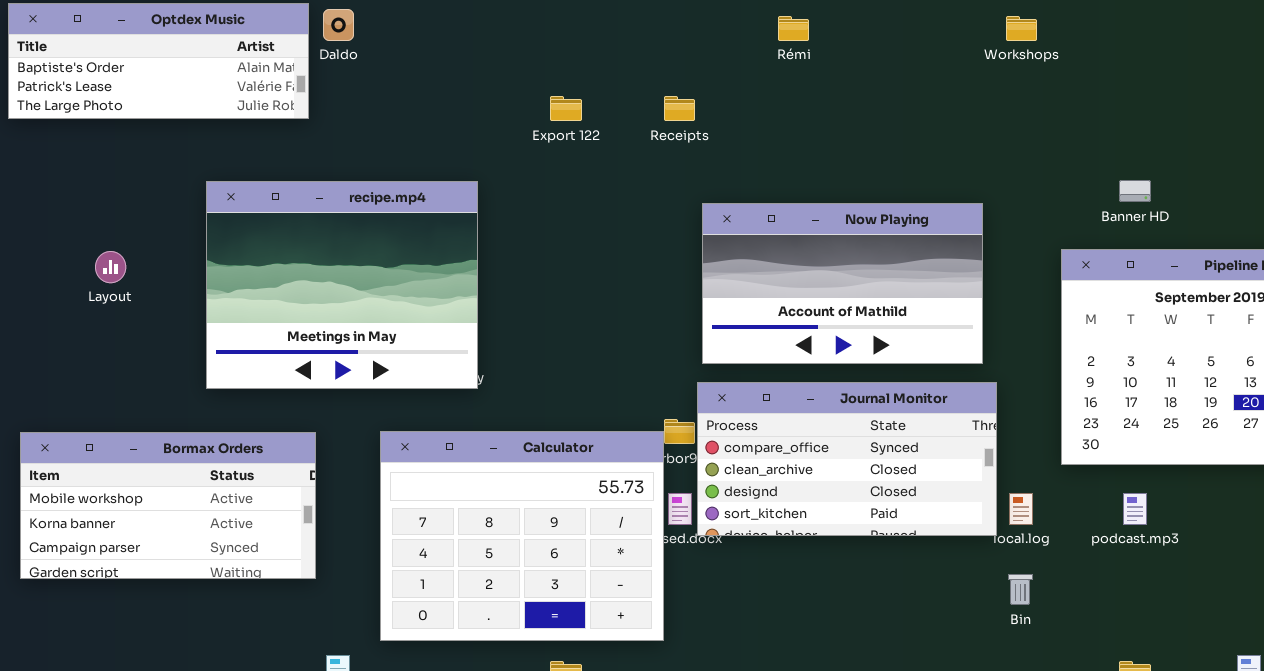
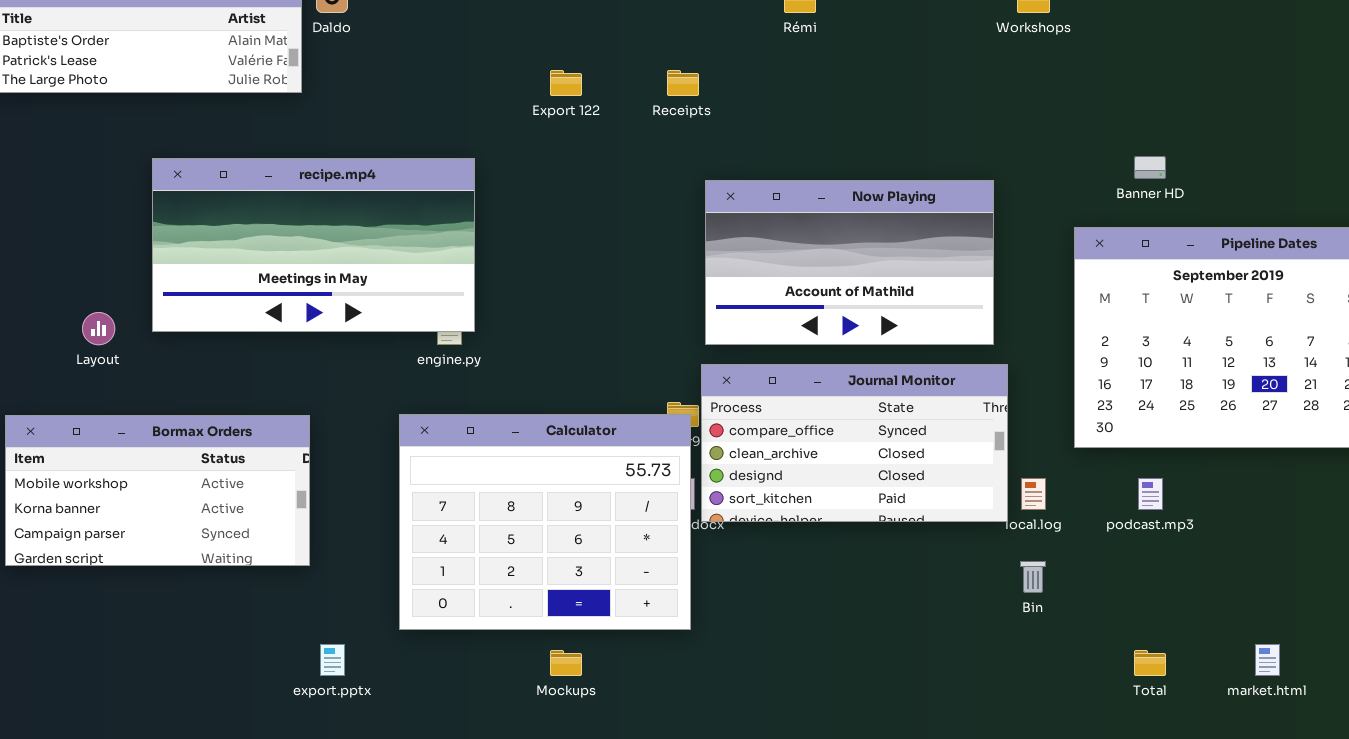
recipe.mp4: [206,181,478,389] -> [152,158,475,332], resized
Layout: [95,251,126,283] -> [82,312,115,345], moved
Calculator: [380,431,664,641] -> [399,414,691,630], moved

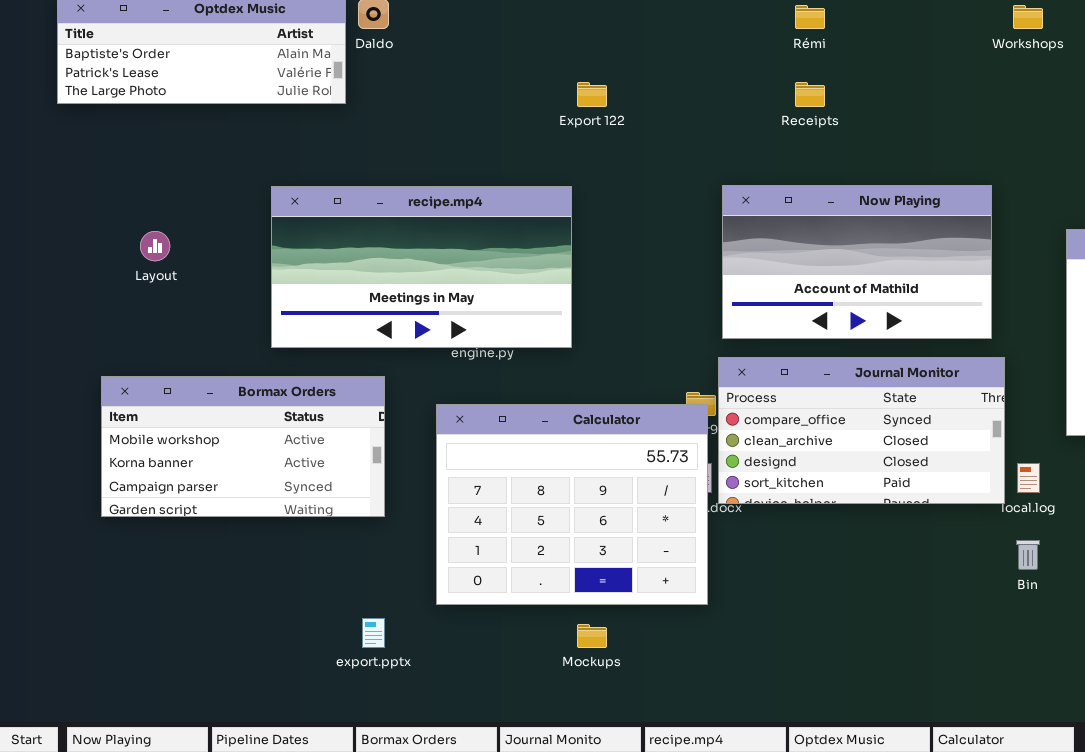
Receipts: [667,70,699,96] -> [795,82,825,107], moved
recipe.mp4: [152,158,475,332] -> [271,186,572,348], moved
Layout: [82,312,115,345] -> [140,231,170,261], moved
Bormax Orders: [5,415,310,566] -> [101,376,385,517], moved

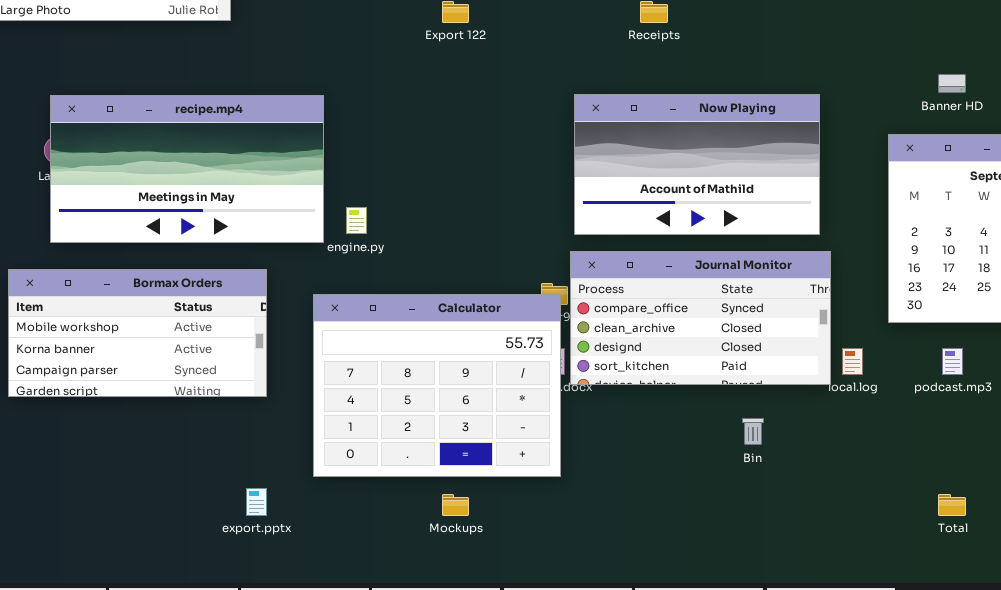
recipe.mp4: [271,186,572,348] -> [50,95,324,243], moved
Bin: [1016,540,1040,570] -> [742,418,764,445], moved

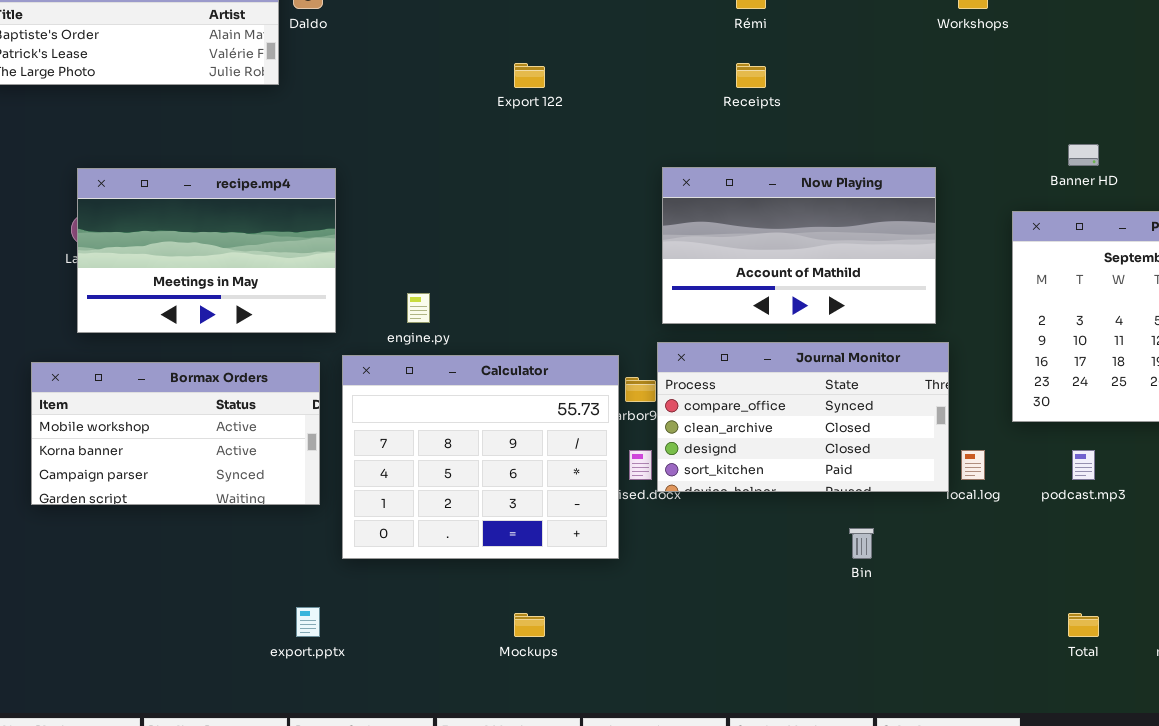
recipe.mp4: [50,95,324,243] -> [77,168,336,333], resized
Calculator: [313,294,561,477] -> [342,355,619,559], moved

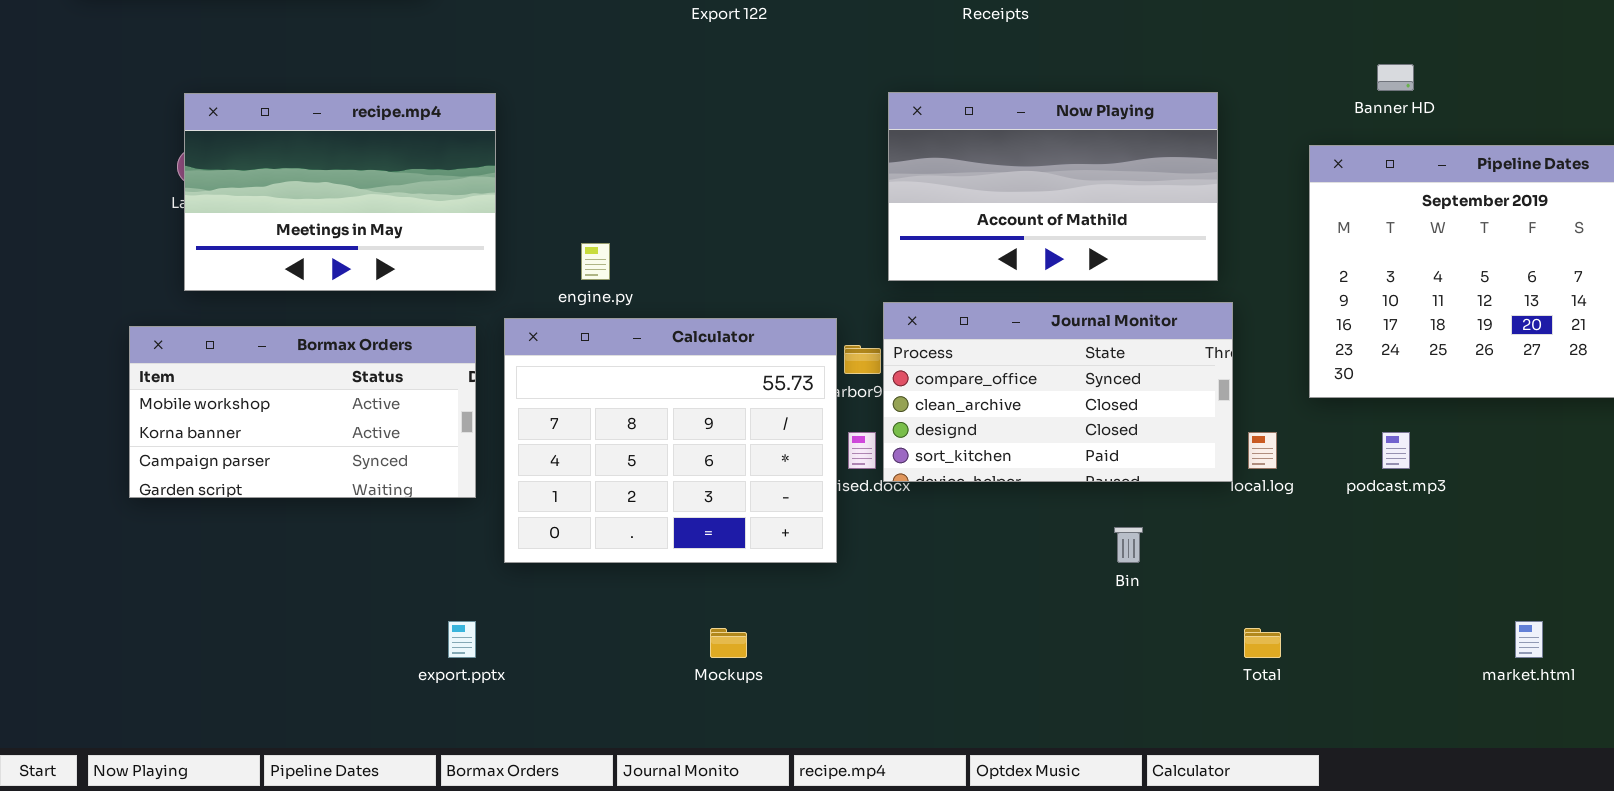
Total: [1068,613,1099,637] -> [1244,628,1281,658], moved

